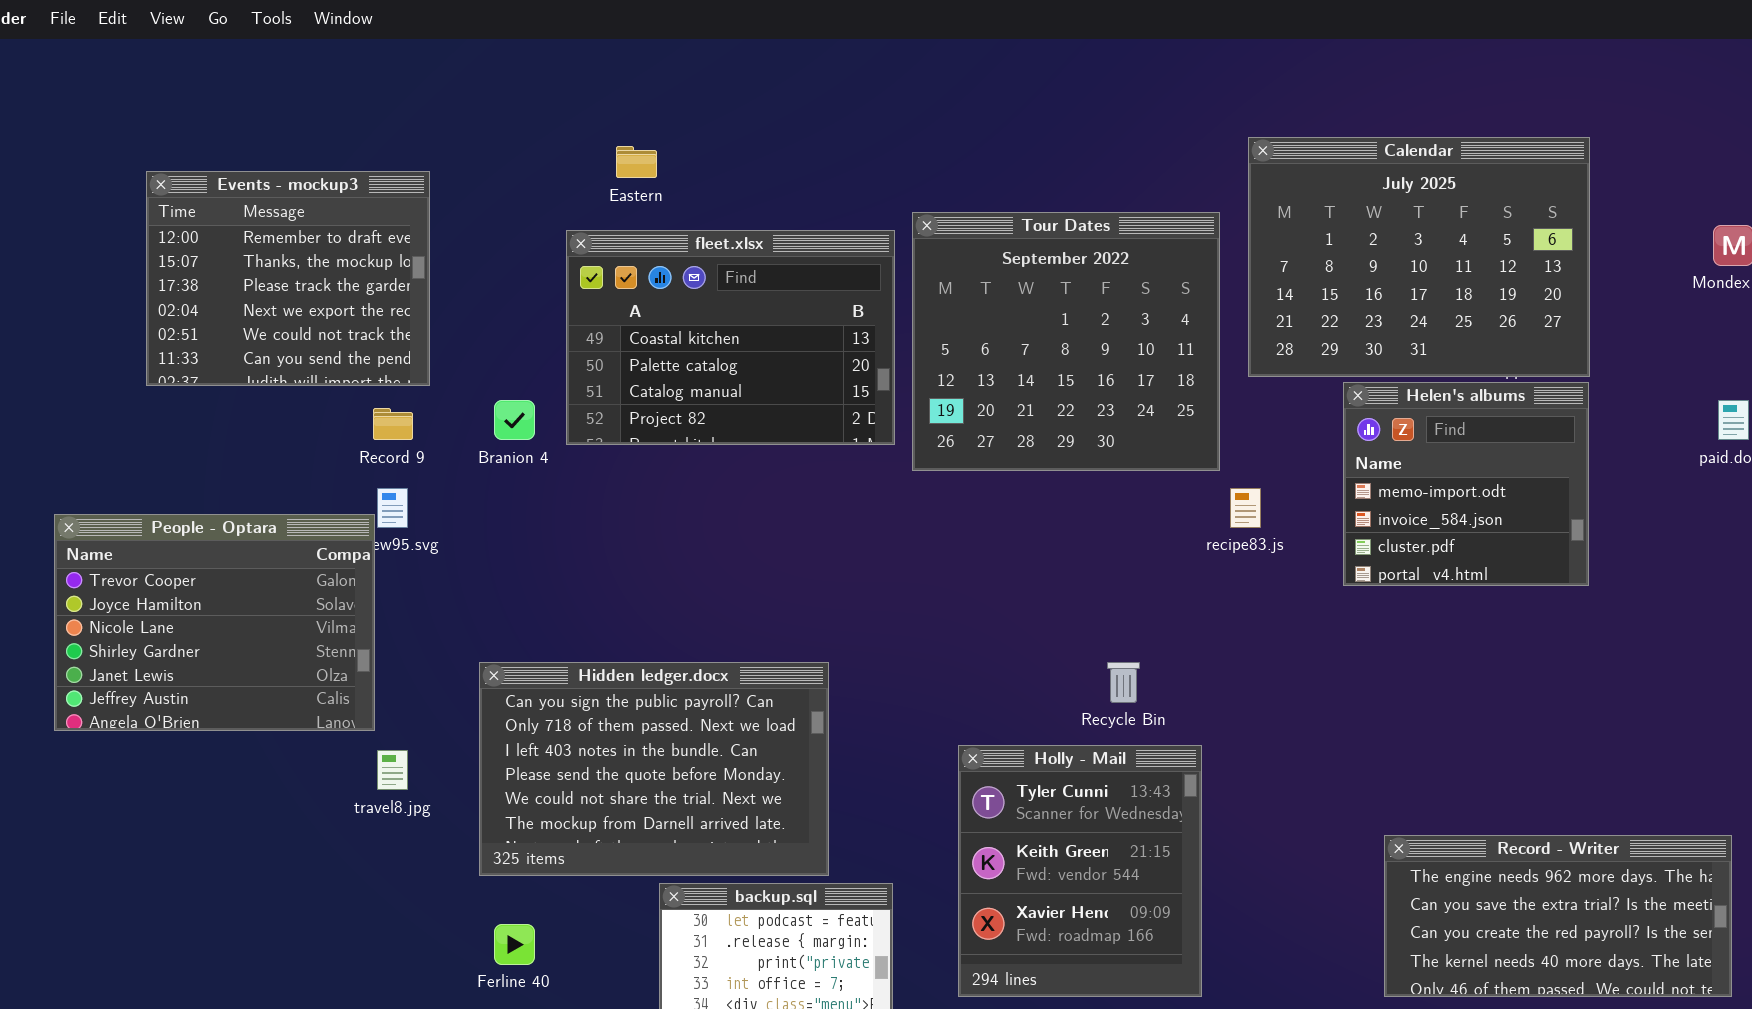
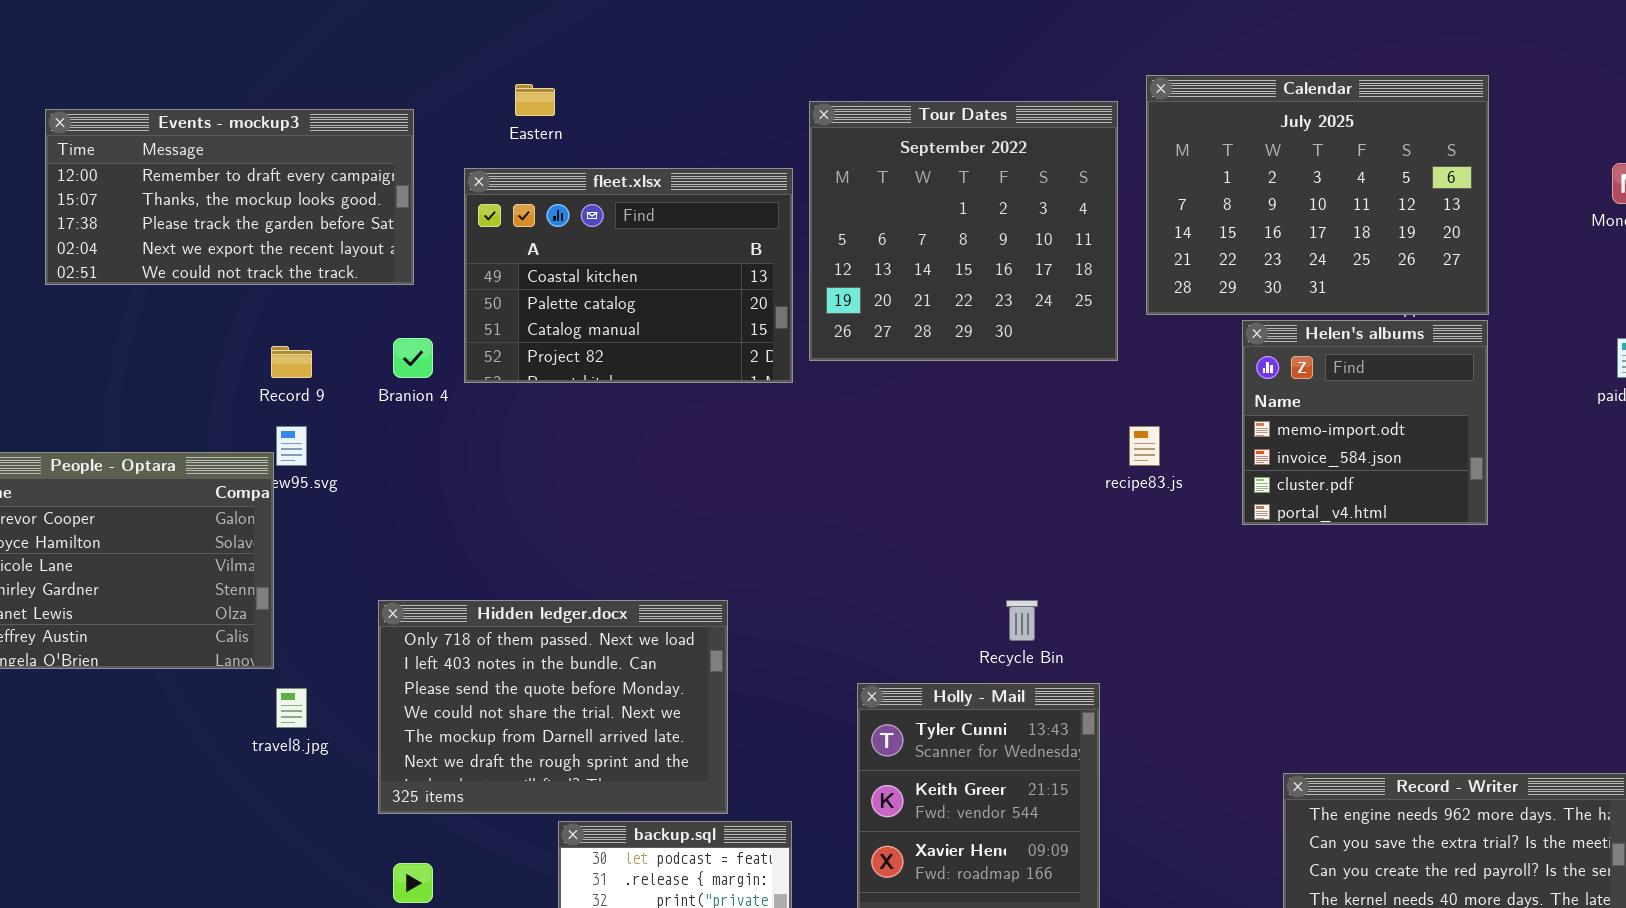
Events - mockup3: [146,171,430,386] -> [45,109,414,285], resized
Tour Dates: [912,212,1220,471] -> [809,101,1118,361], moved
Hidden ledger.docx: [479,662,829,876] -> [378,600,728,814], scrolled down 1 row

